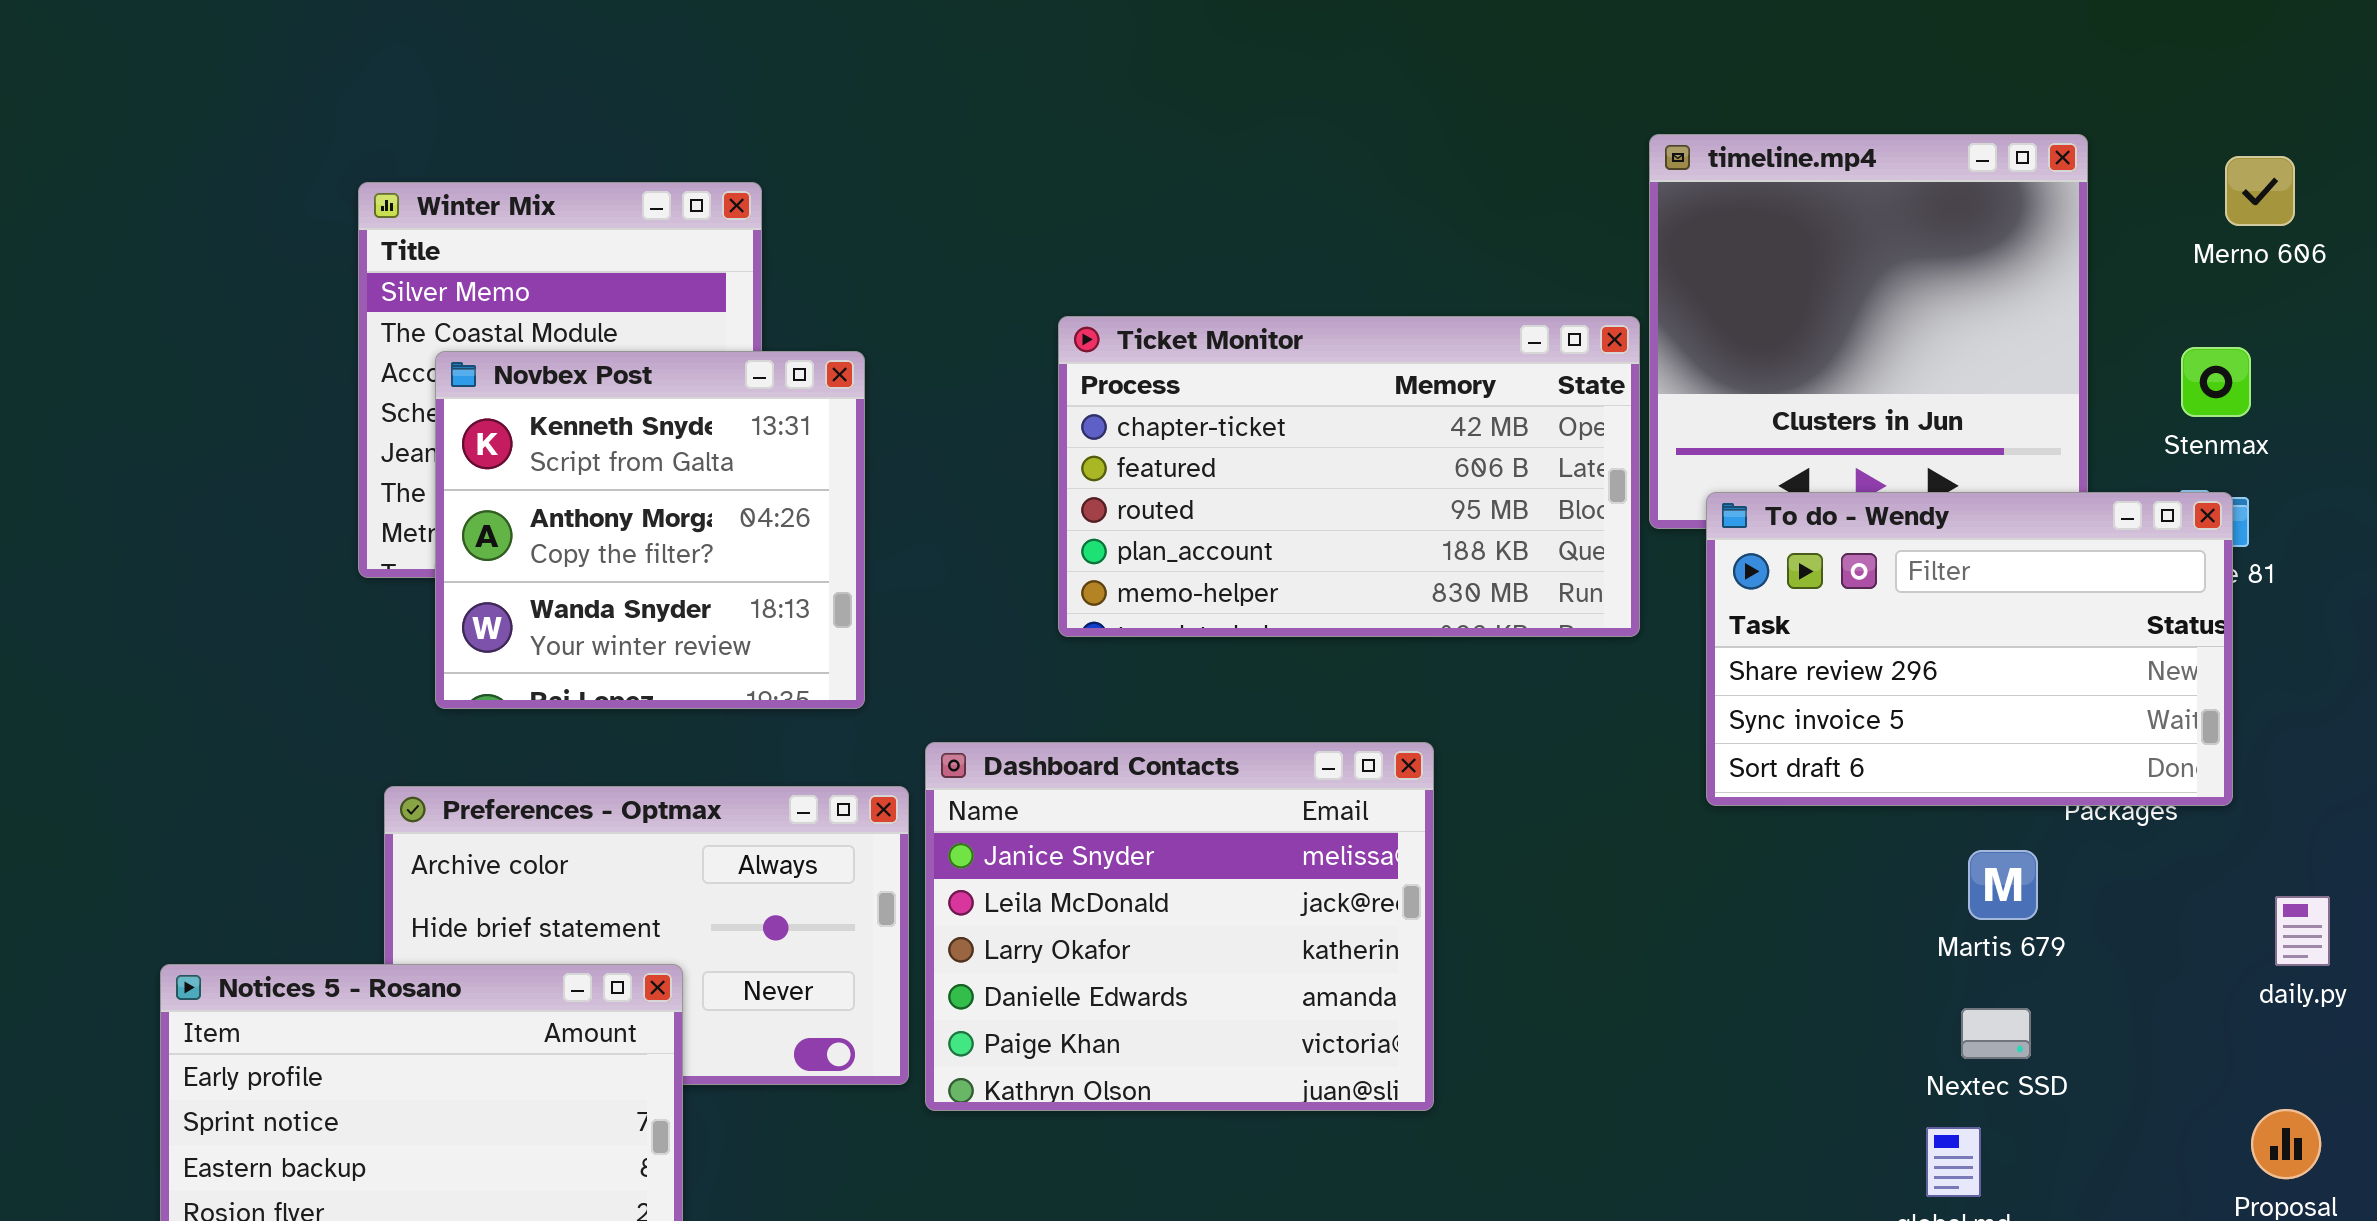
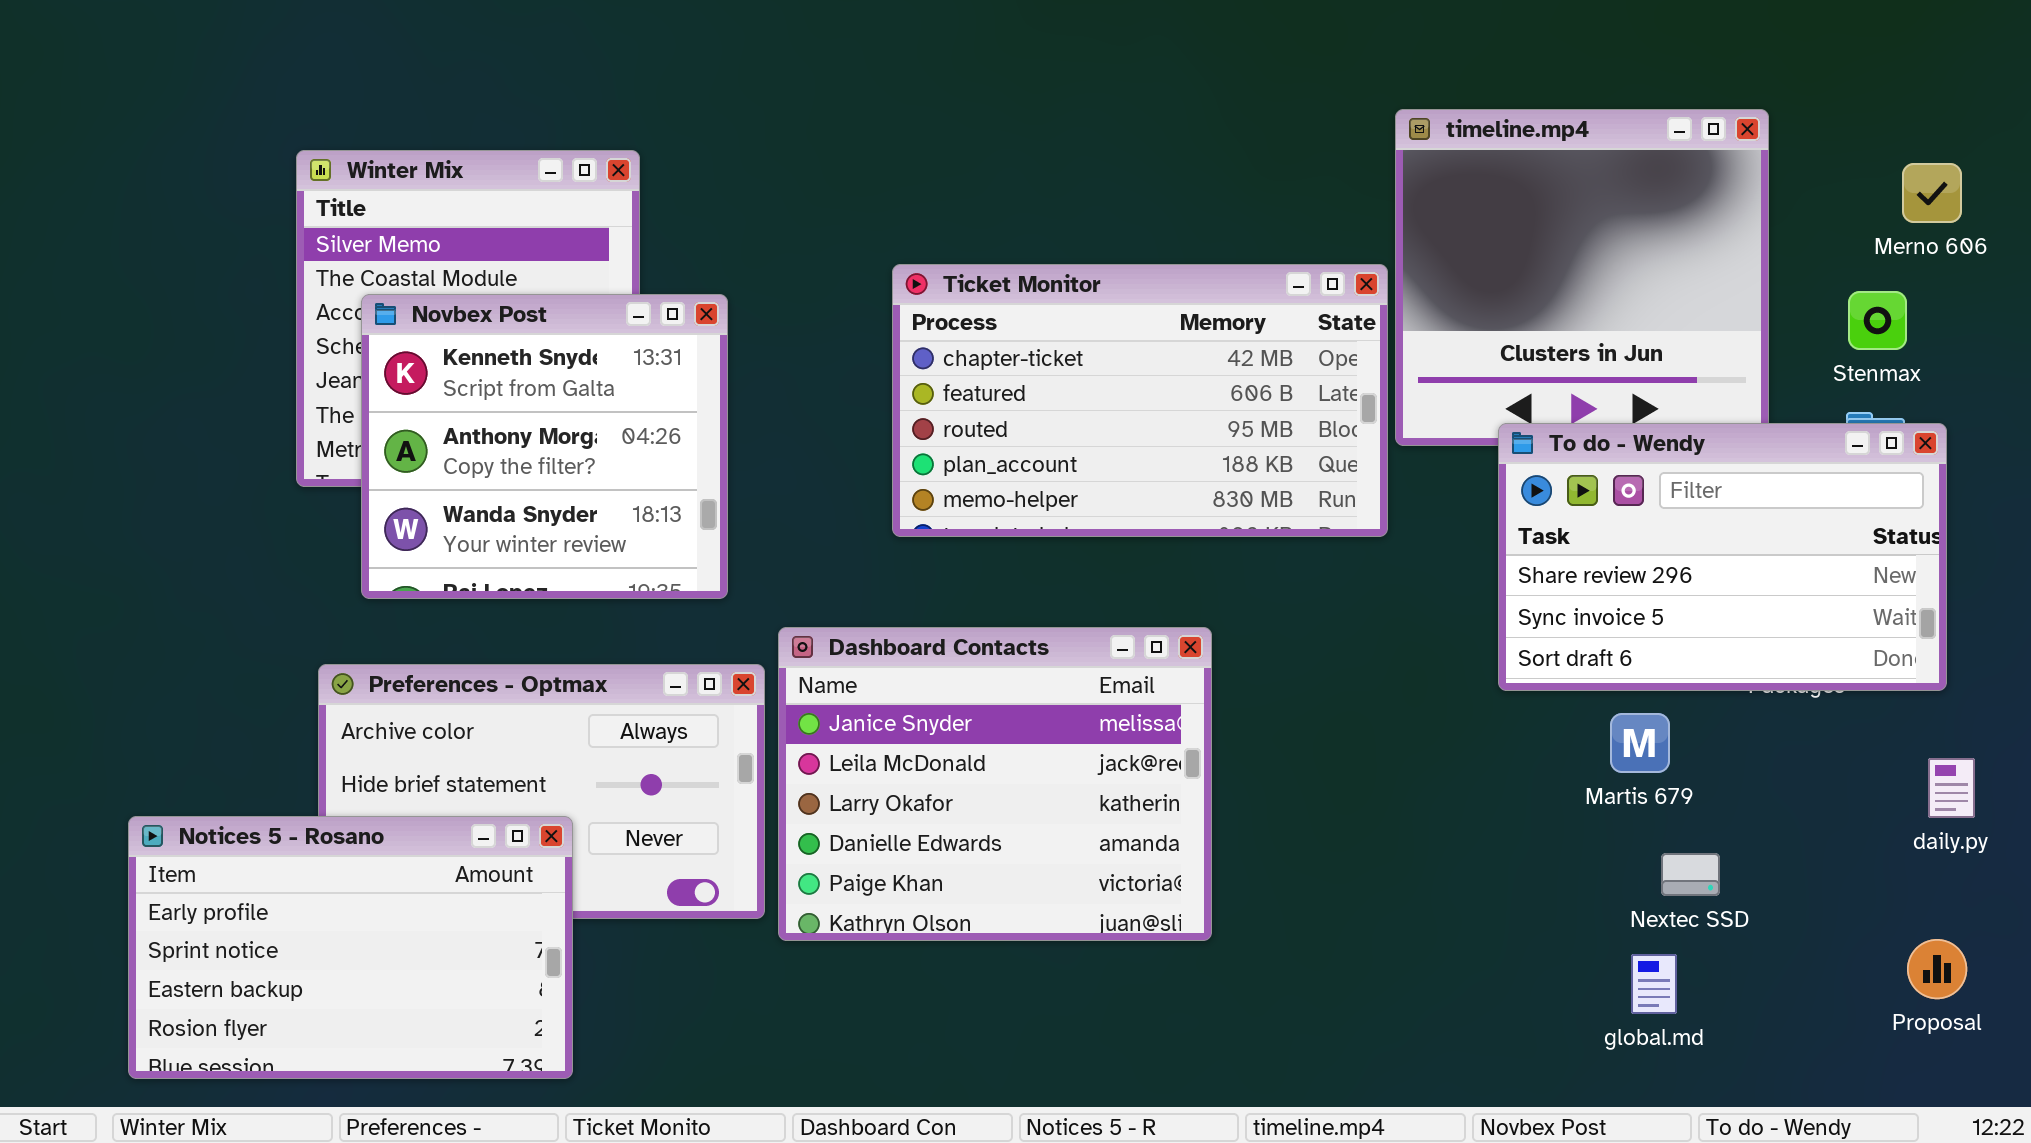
Merno 606: [2225,156,2295,226] -> [1902,163,1962,223], moved
To do - Wendy: [1706,492,2233,806] -> [1498,423,1947,691], moved
Martis 679: [1968,850,2038,920] -> [1610,713,1670,773], moved

